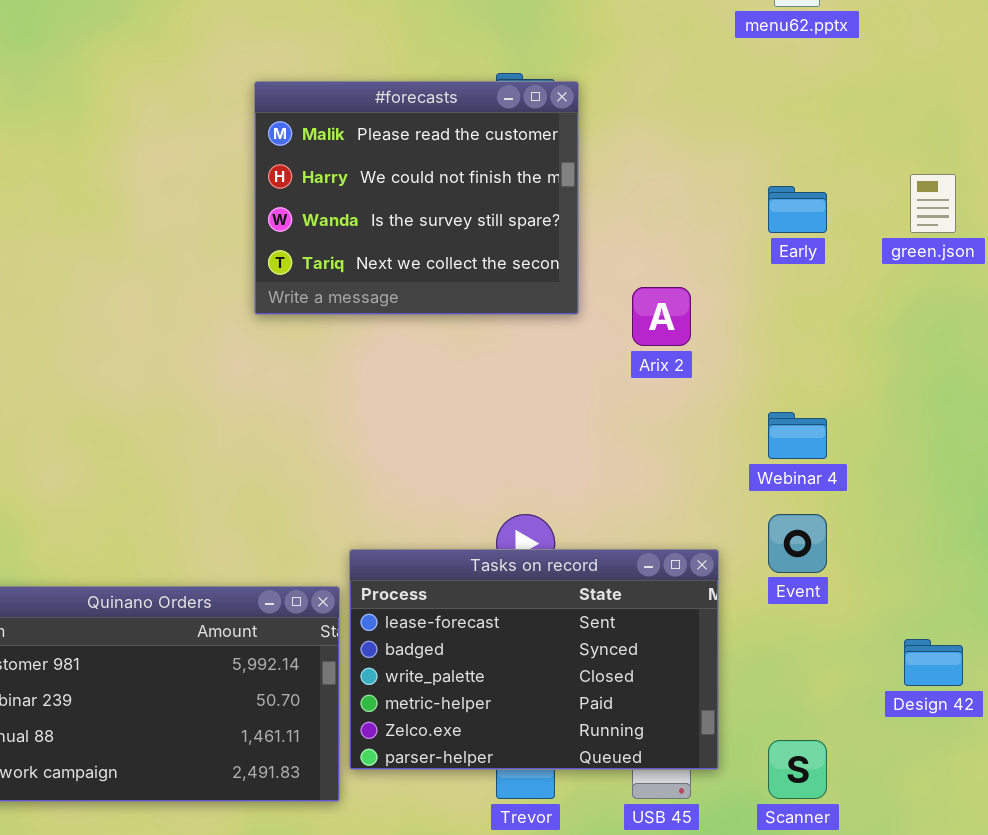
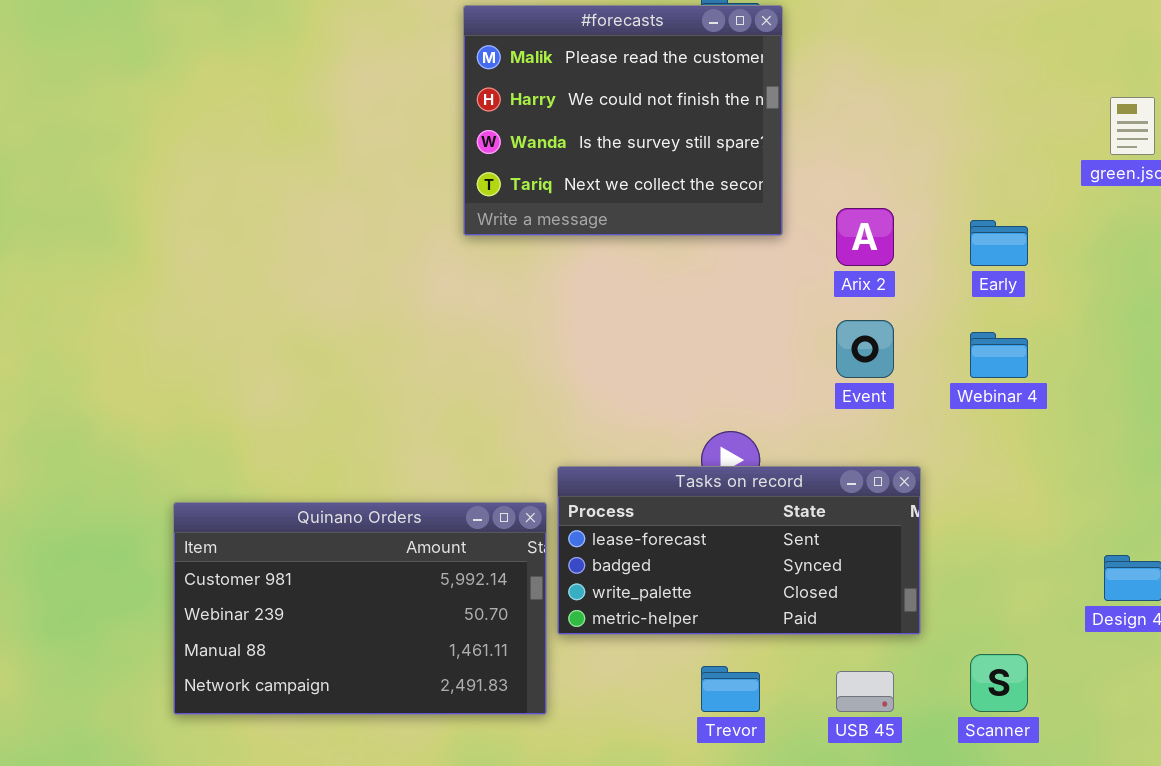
Early: [768,186,827,233] -> [970,220,1028,266], moved
Event: [768,514,827,573] -> [836,320,894,378], moved
Tasks on record: [349,549,719,770] -> [557,466,921,635], resized

